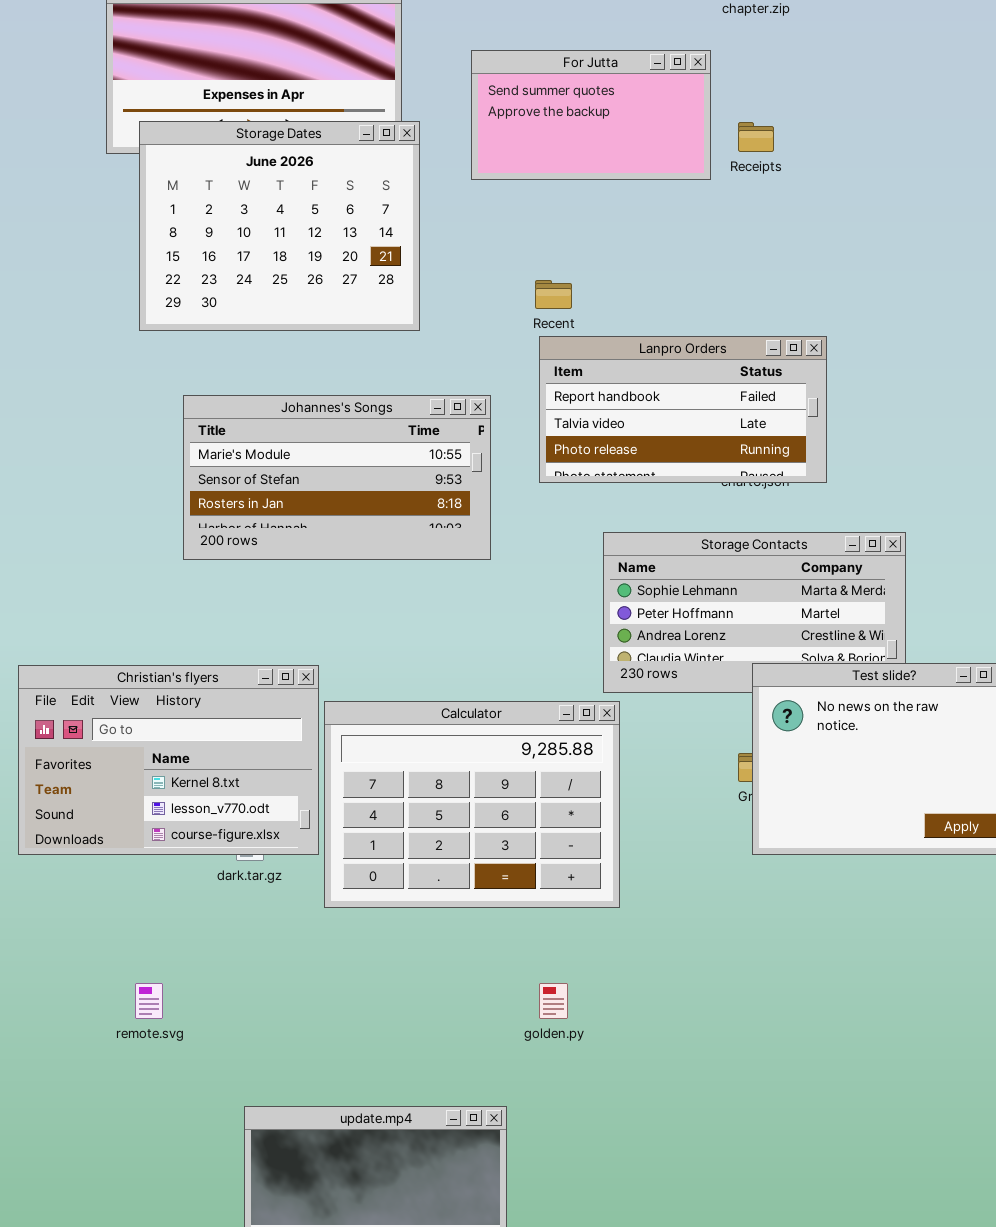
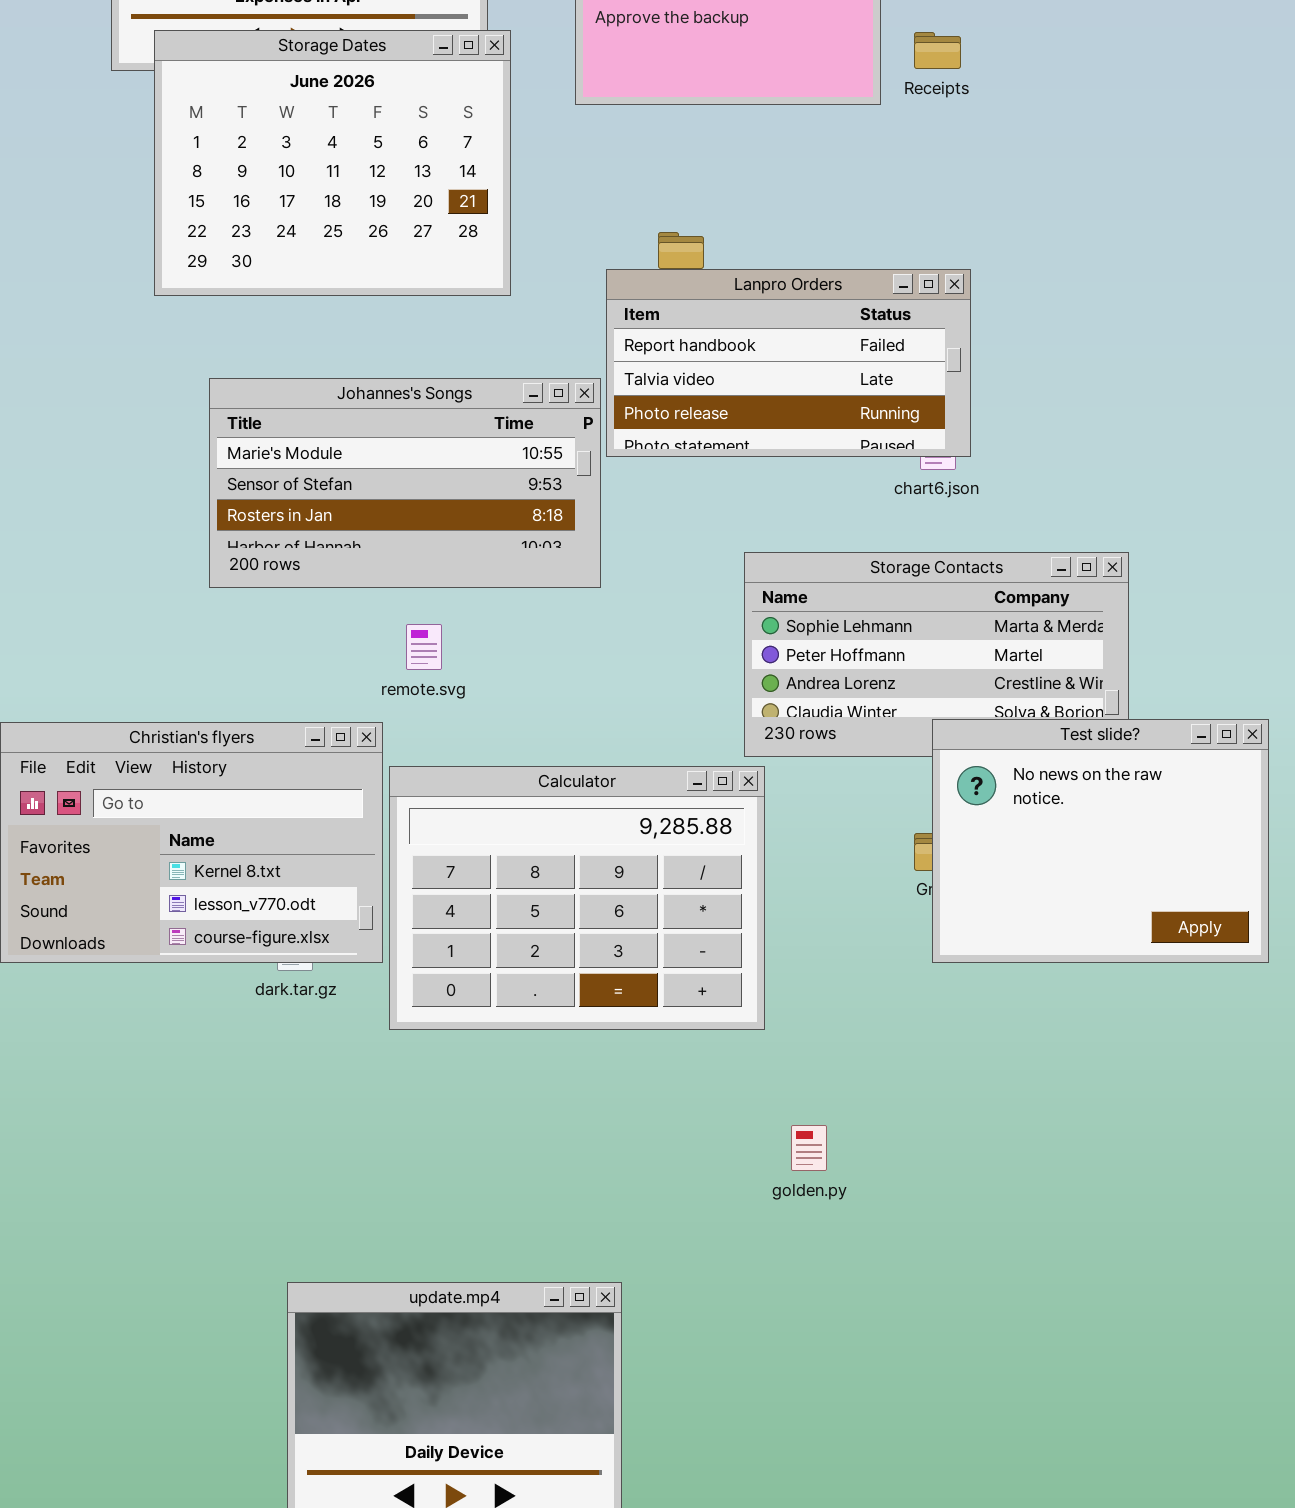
Lanpro Orders: [539,336,827,483] -> [606,269,971,457], moved
remote.svg: [135,983,163,1019] -> [406,624,442,670], moved
golden.py: [539,983,568,1019] -> [791,1125,827,1171], moved

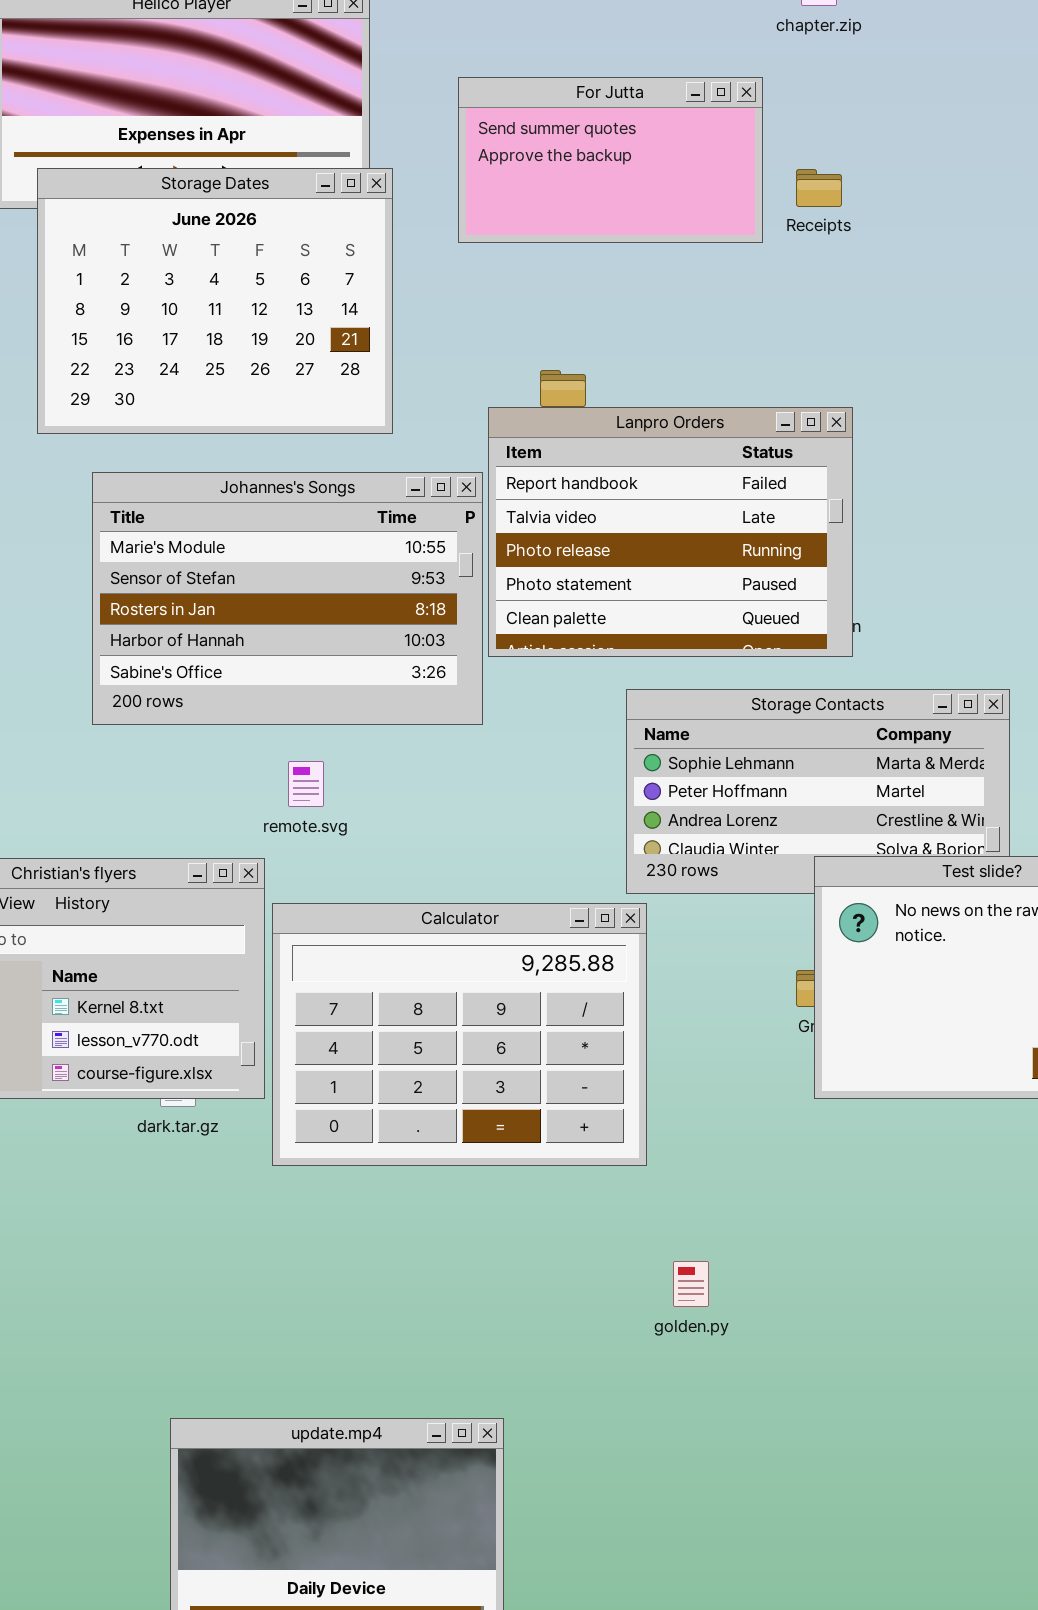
Lanpro Orders: [606,269,971,457] -> [488,407,853,657], resized
Johannes's Songs: [209,378,601,588] -> [92,472,483,725], resized

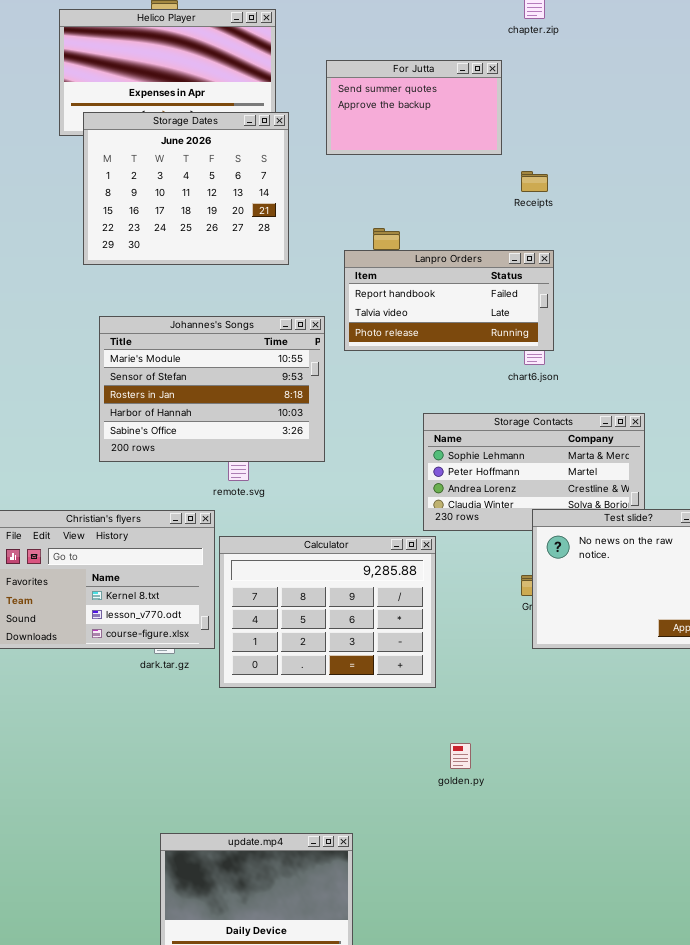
Receipts: [796,169,842,207] -> [521,171,548,192], moved
Lanpro Orders: [488,407,853,657] -> [344,250,554,351], resized
Johannes's Songs: [92,472,483,725] -> [99,316,325,462], moved

